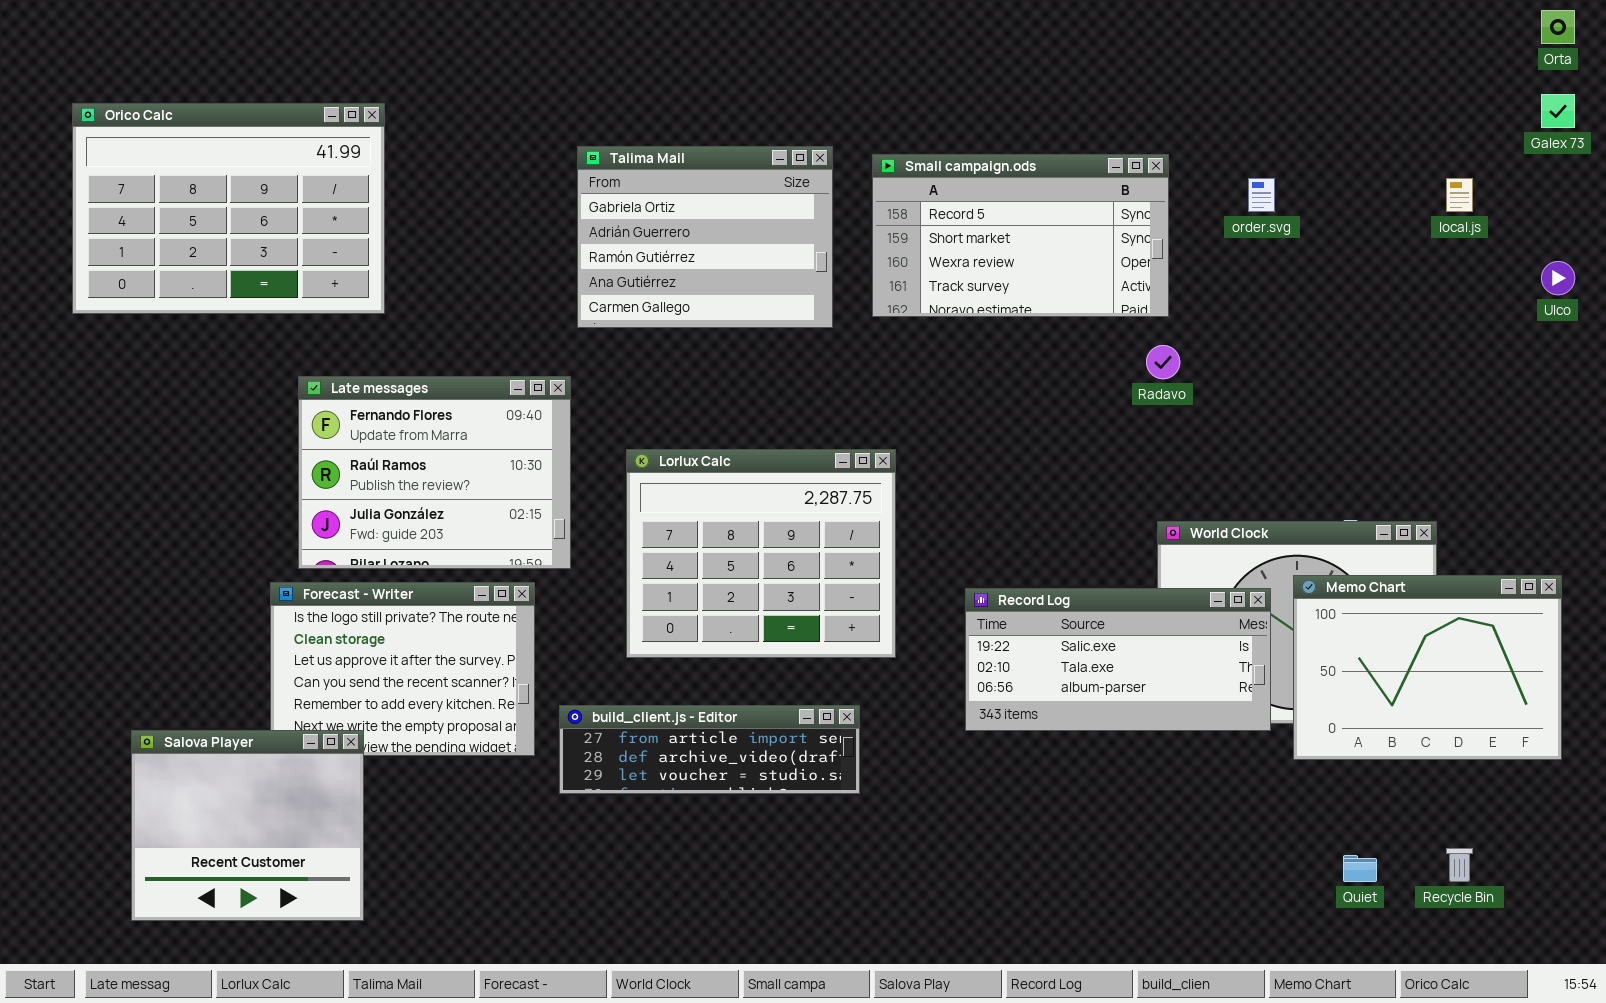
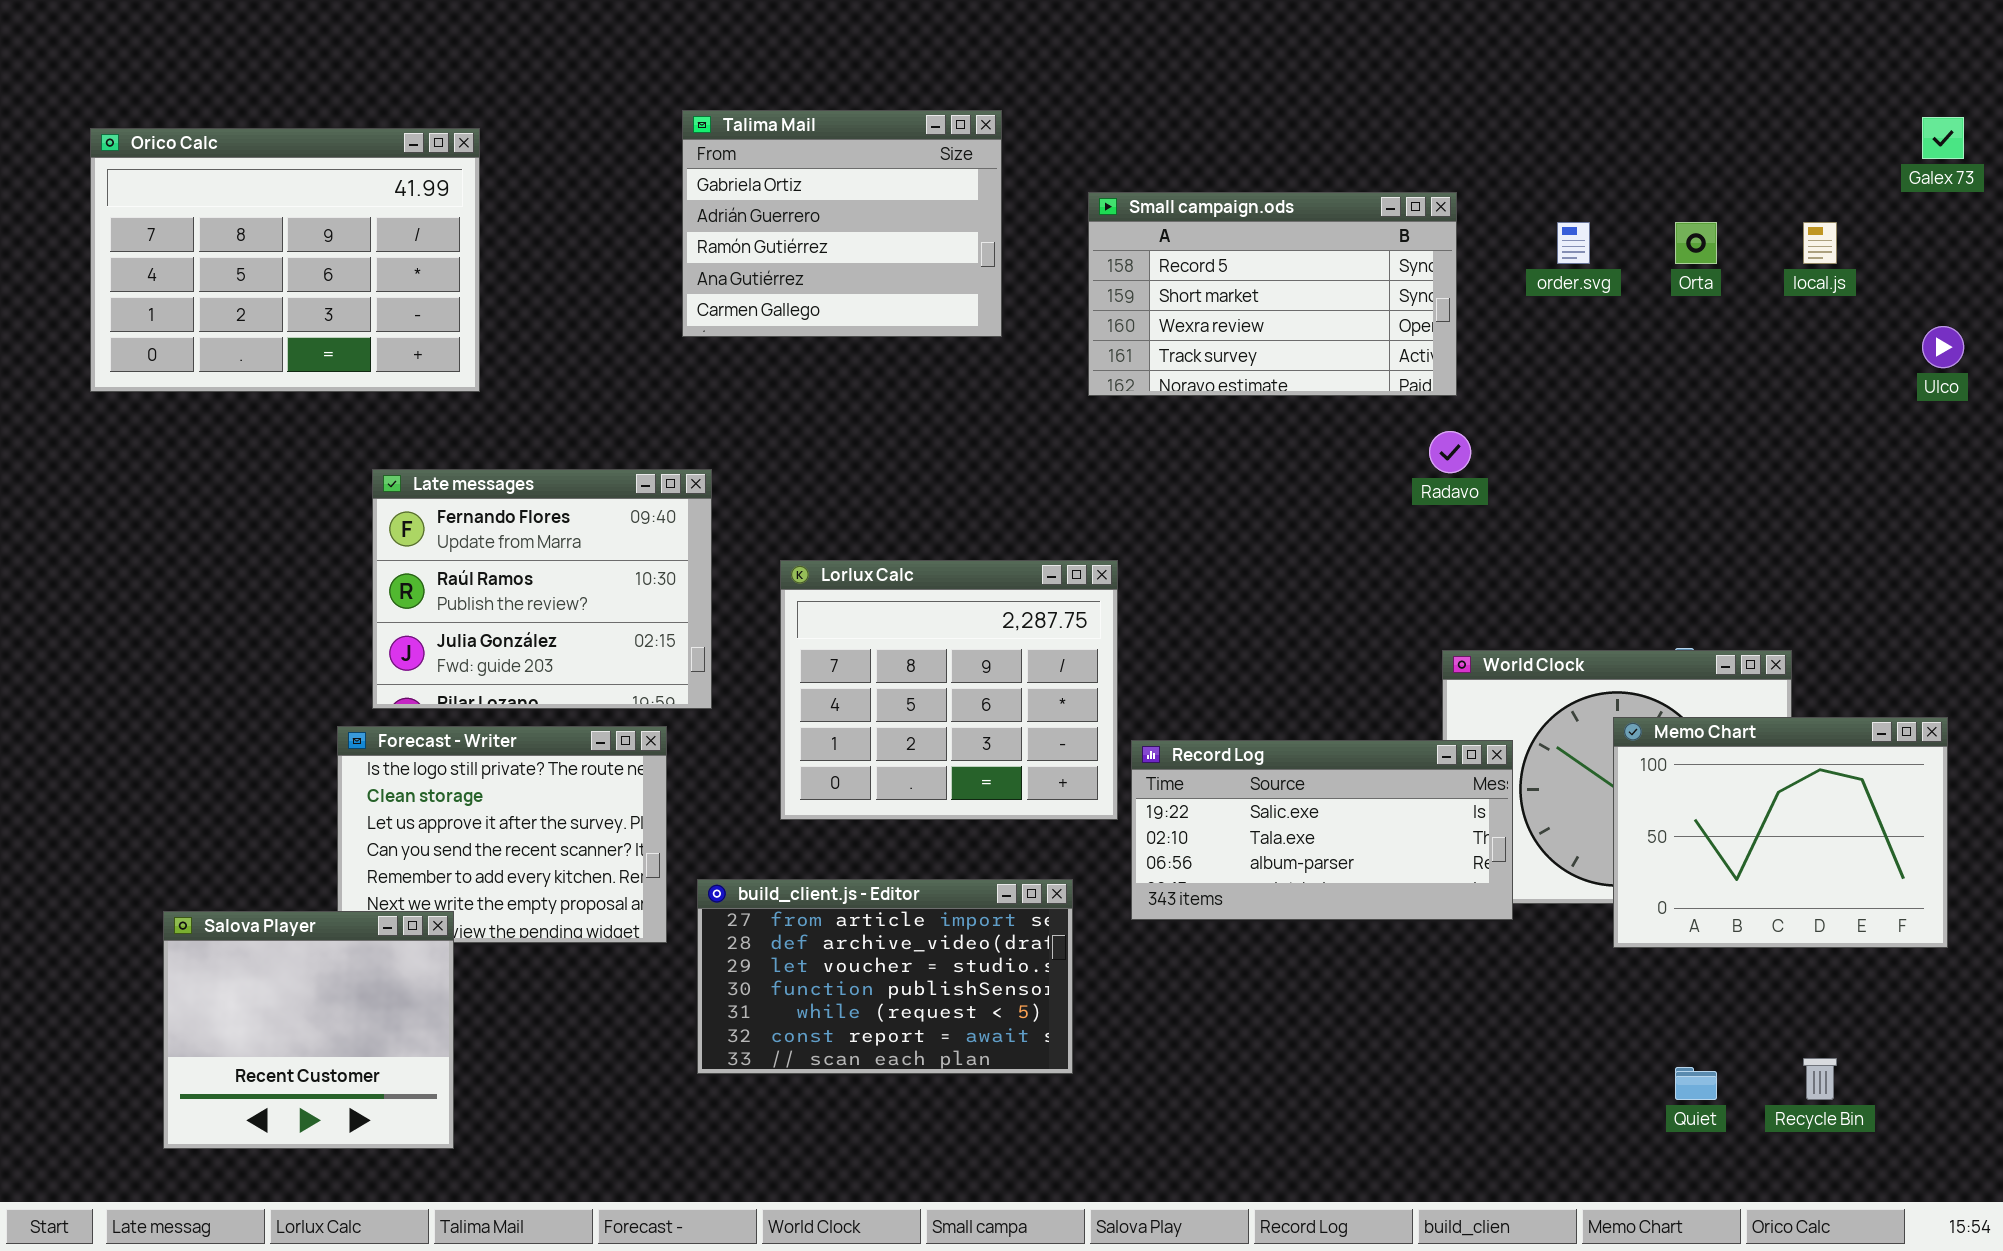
Orta: [1541,10,1575,44] -> [1675,222,1717,264], moved
Talima Mail: [577,146,833,328] -> [682,110,1002,337], moved
Record Log: [965,588,1271,731] -> [1131,740,1513,920], moved
build_client.js - Editor: [559,705,860,794] -> [697,879,1073,1074], resized

